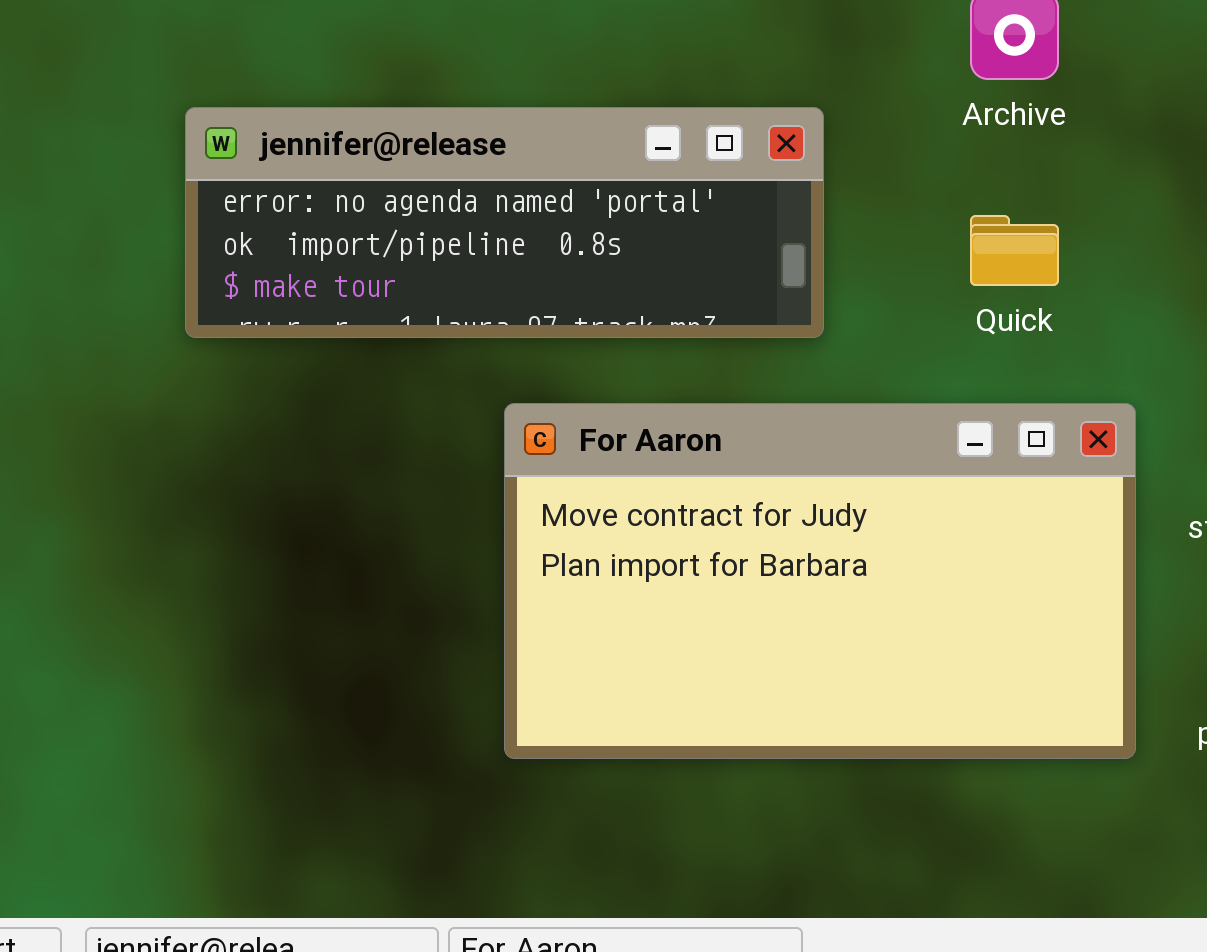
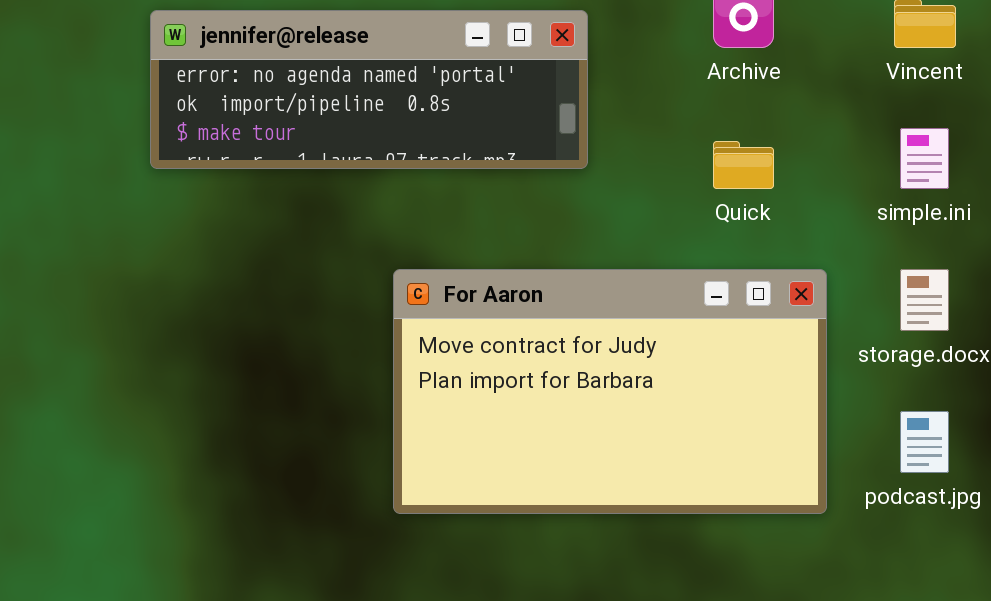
jennifer@release: [185,107,824,338] -> [150,10,588,169], moved

